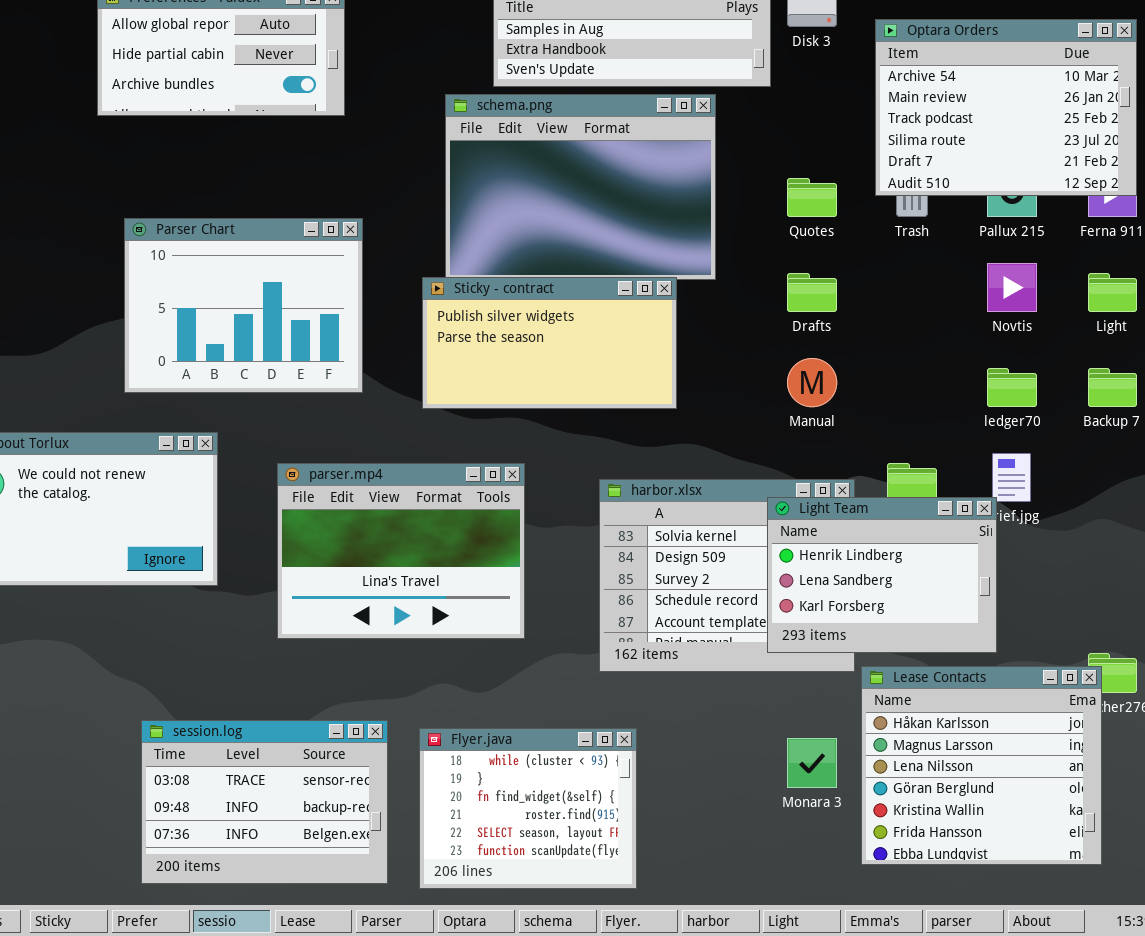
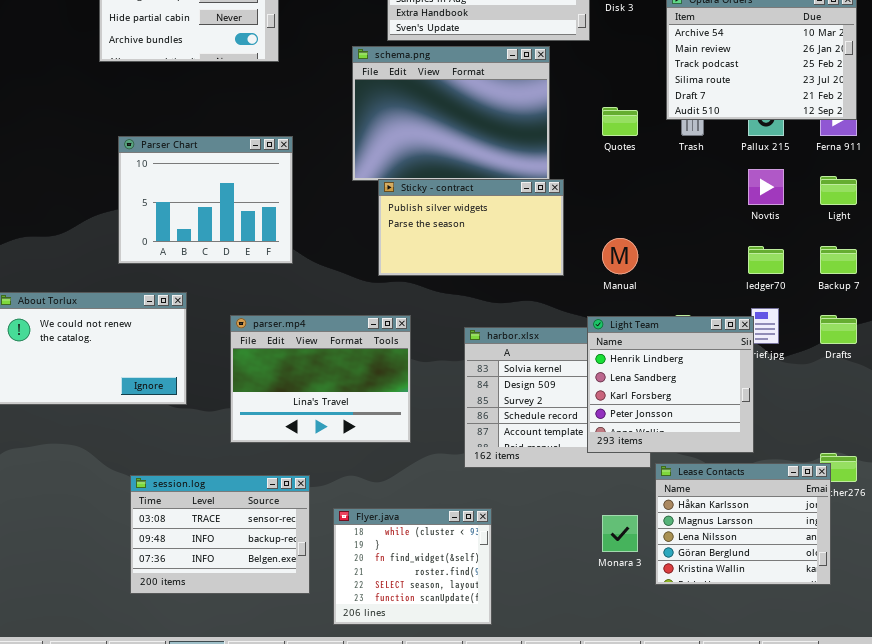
Drafts: [787,273,837,312] -> [820,315,857,344], moved
Sticky - contract: [422,277,677,409] -> [378,179,564,276], moved
Light Team: [767,497,997,653] -> [587,316,754,453], resized
Lease Contacts: [861,666,1102,865] -> [655,463,831,585], resized
session.log: [141,720,388,884] -> [130,475,310,594], moved

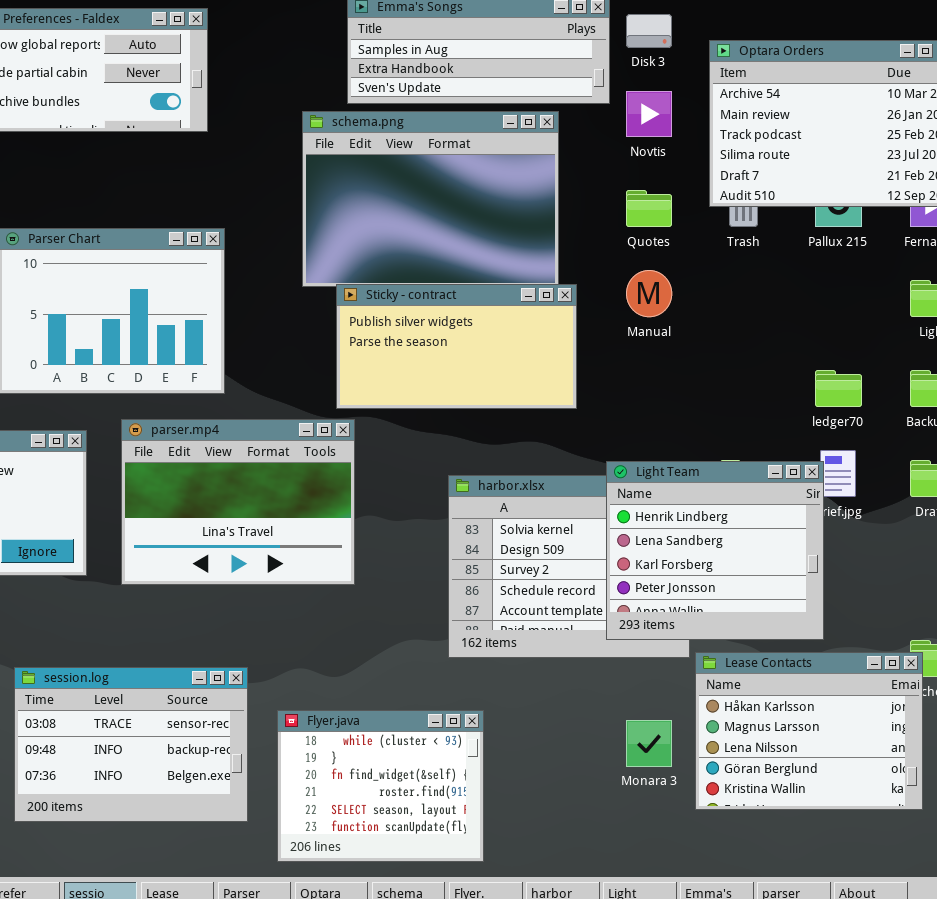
Novtis: [748,169,784,205] -> [626,91,672,137], moved
Manual: [602,238,638,274] -> [626,270,672,317], moved
parser.mp4: [230,315,411,443] -> [121,419,355,585], moved

